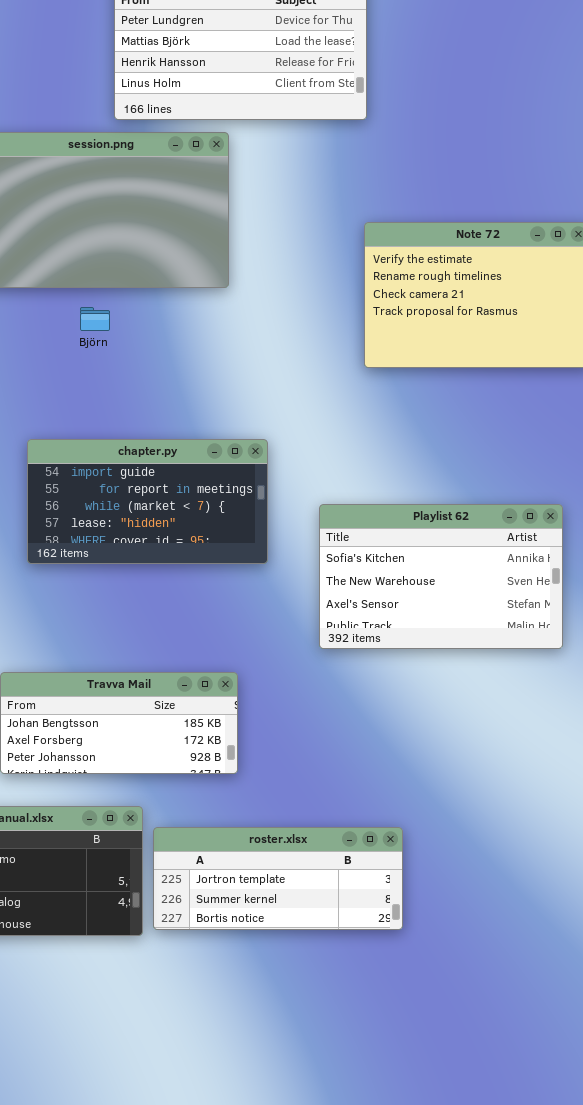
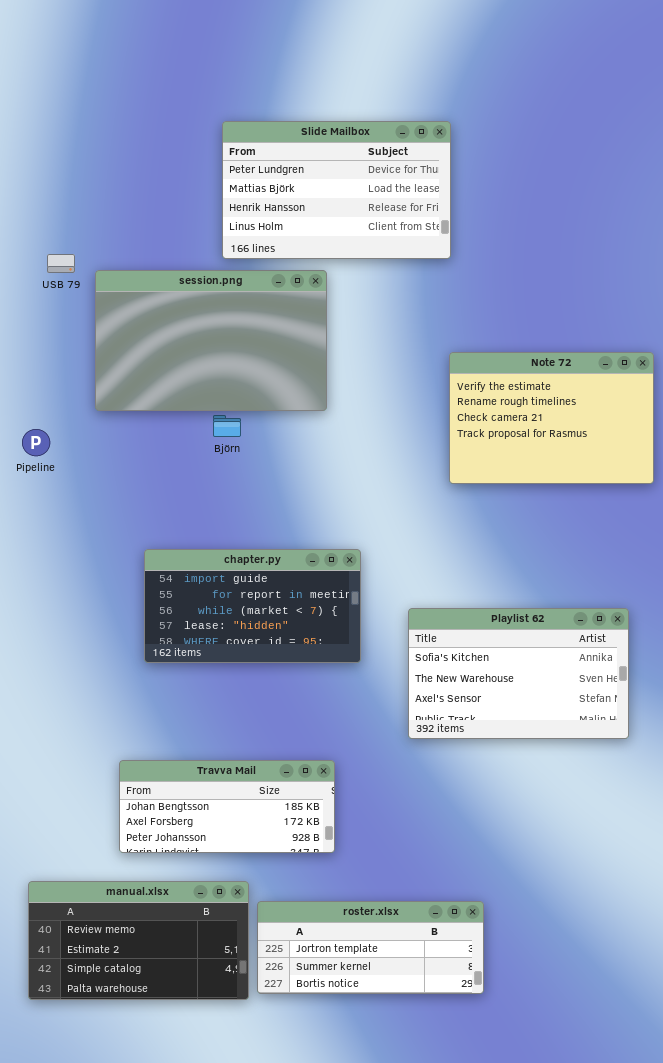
Björn: [80,307,110,331] -> [213,415,241,437], moved

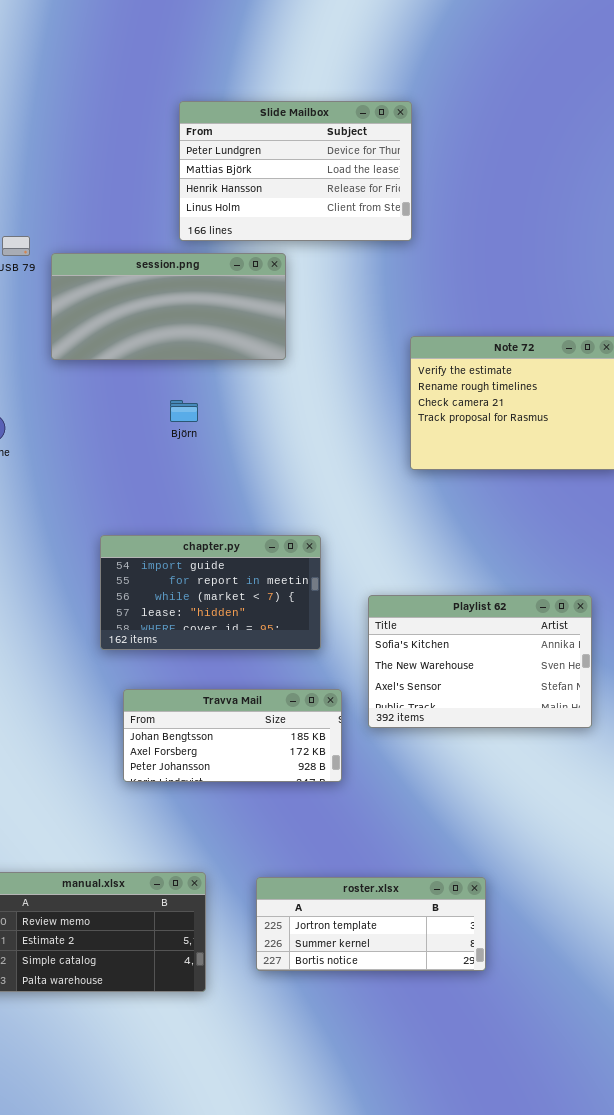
session.png: [95,270,327,411] -> [51,253,286,360], resized
Travva Mail: [119,760,335,853] -> [123,689,342,782], moved
roster.xlsx: [257,901,484,994] -> [256,877,486,971], moved

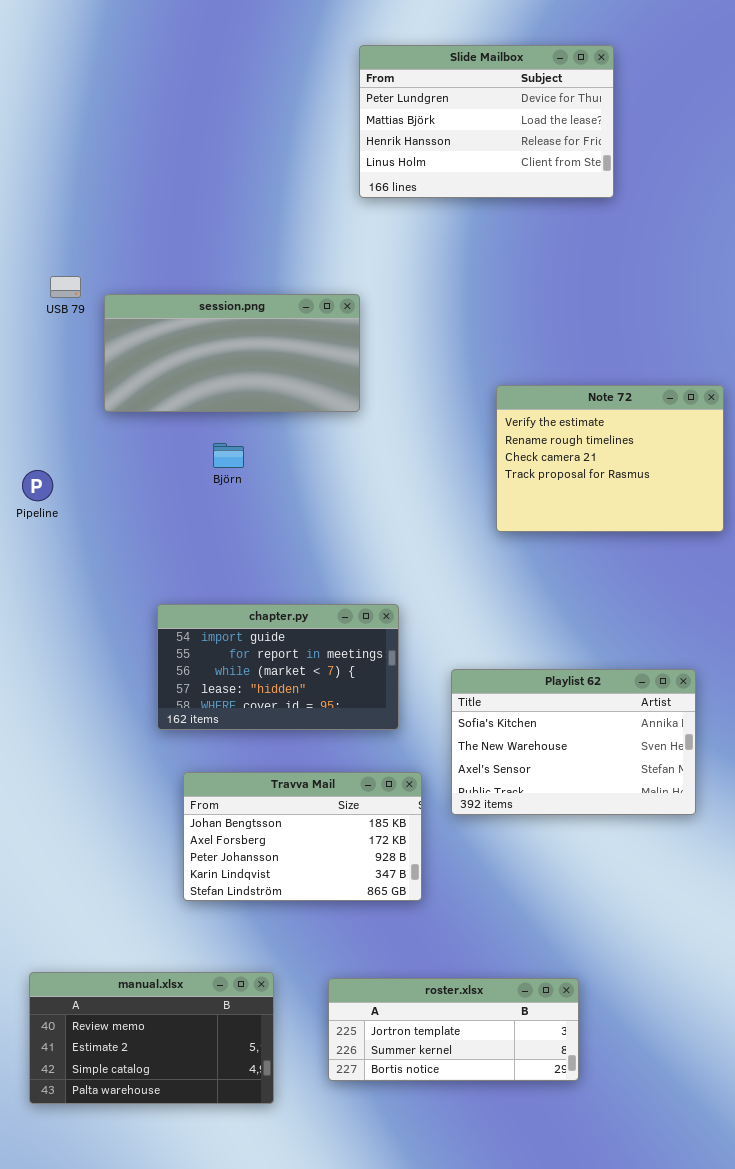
Slide Mailbox: [179,101,412,241] -> [359,45,614,198], moved
Björn: [170,400,198,422] -> [213,443,244,468], moved
Travva Mail: [123,689,342,782] -> [183,772,422,901], resized

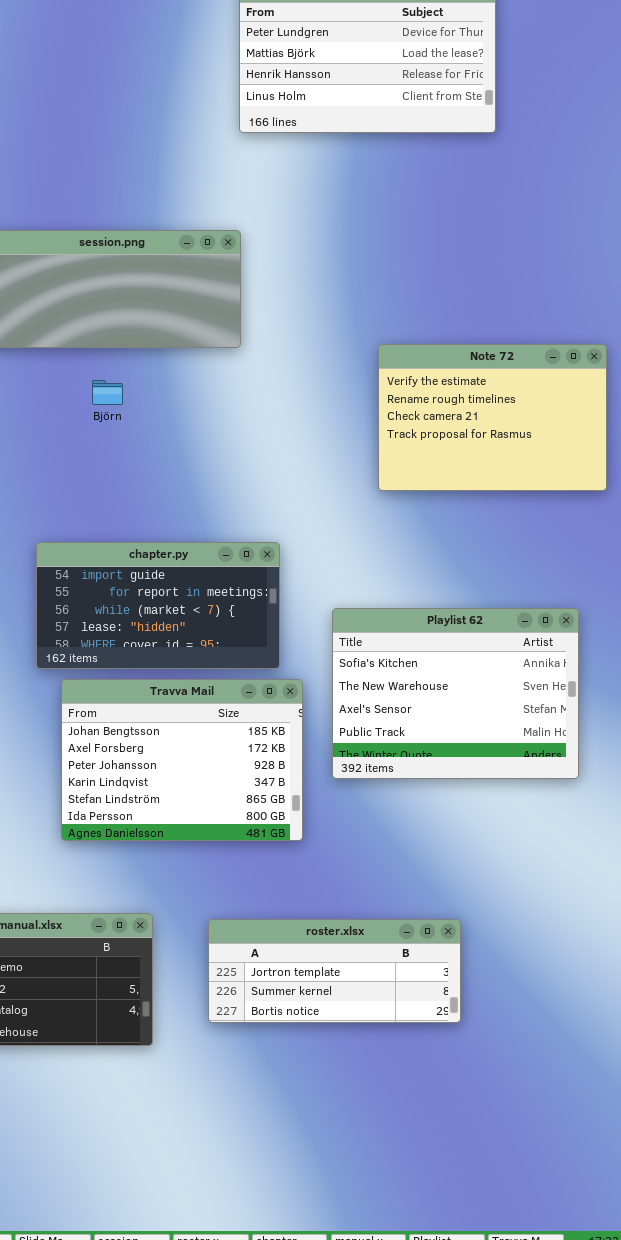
Note 72: [496,385,724,532] -> [378,344,607,491], moved
Playlist 62: [451,669,696,815] -> [332,608,579,779], resized
Travva Mail: [183,772,422,901] -> [61,679,303,841], resized

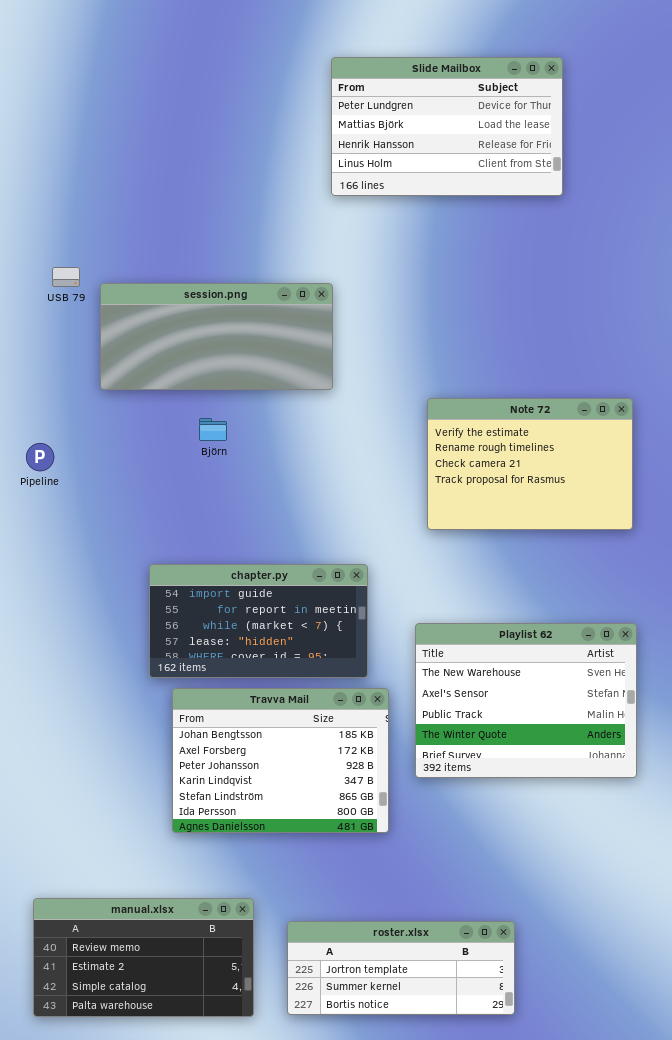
Note 72: [378,344,607,491] -> [427,398,633,530], moved
Playlist 62: [332,608,579,779] -> [415,623,637,778], scrolled down 1 row
roster.xlsx: [208,919,461,1023] -> [287,921,515,1015], moved

